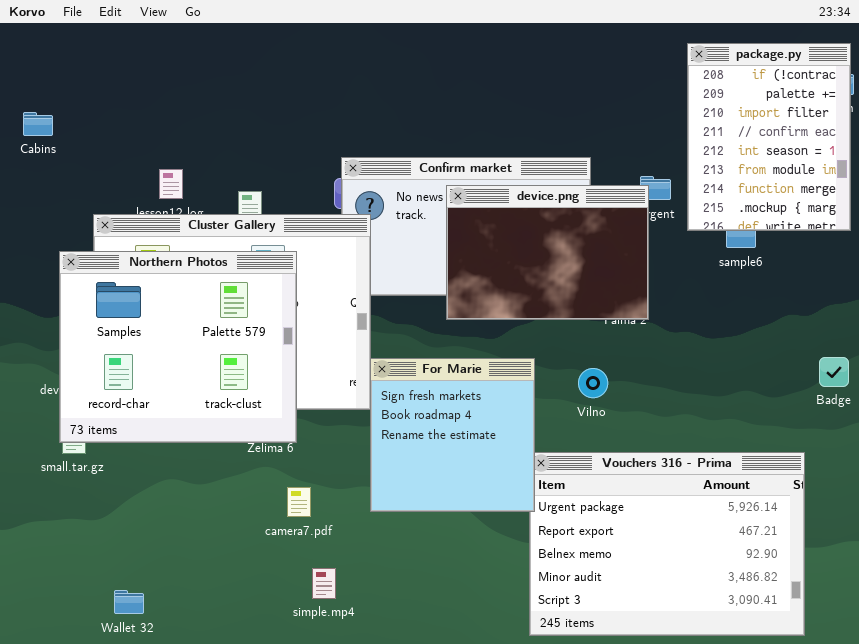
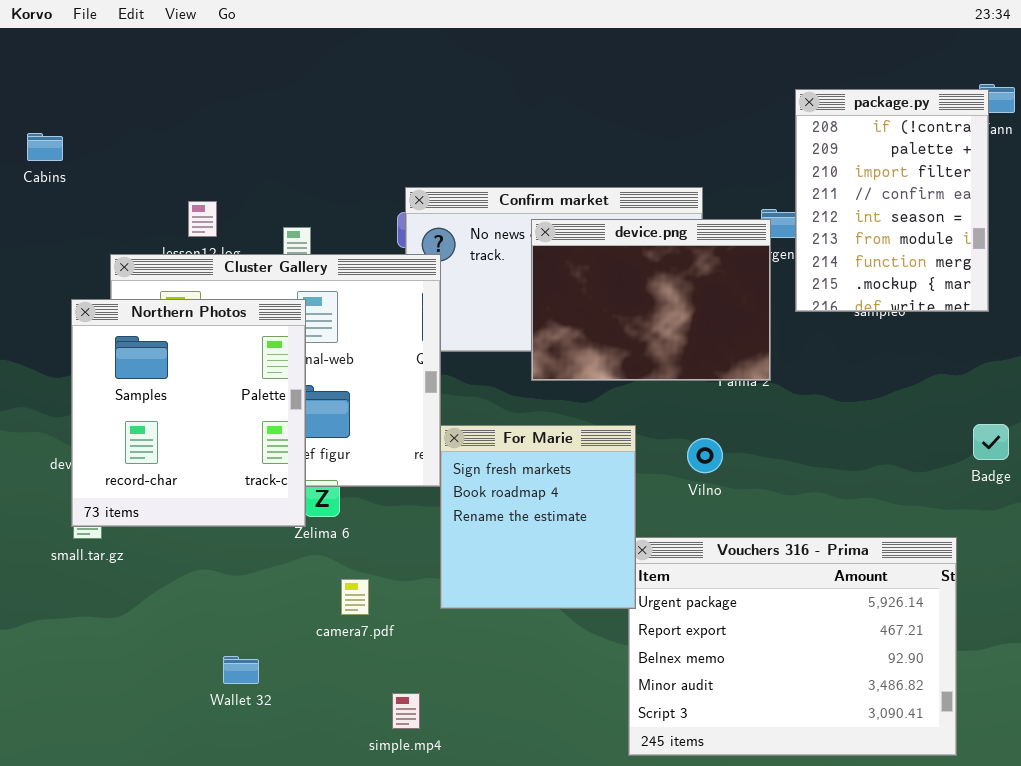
package.py: [687,43,851,231] -> [795,89,989,312], moved
Northern Photos: [59,251,297,443] -> [71,299,306,527], resized
simple.mp4: [312,568,336,599] -> [392,693,420,729], moved
Wallet 32: [114,590,144,614] -> [223,656,259,684], moved

